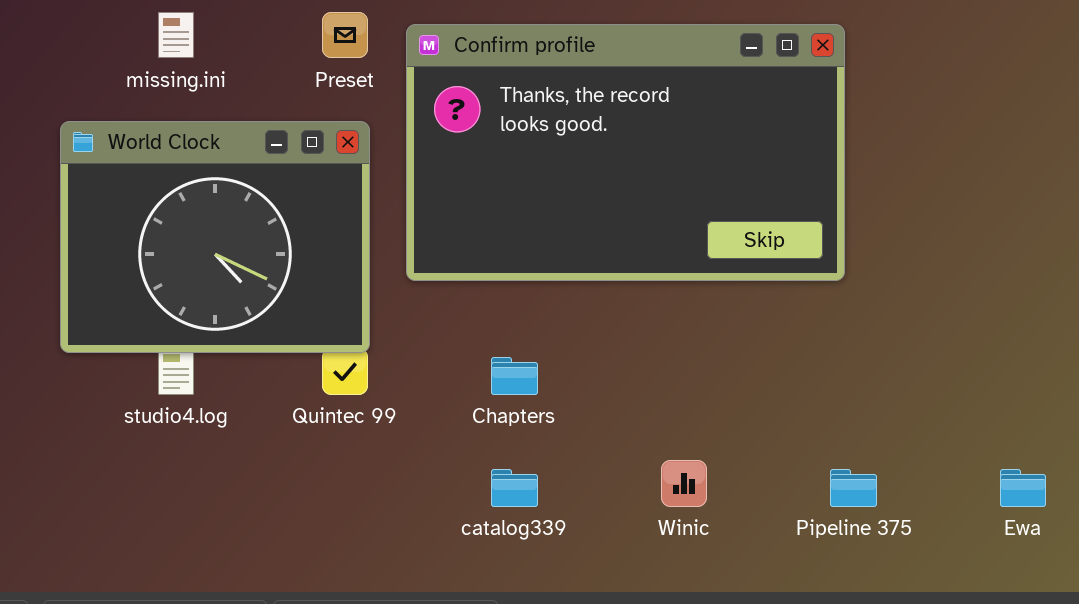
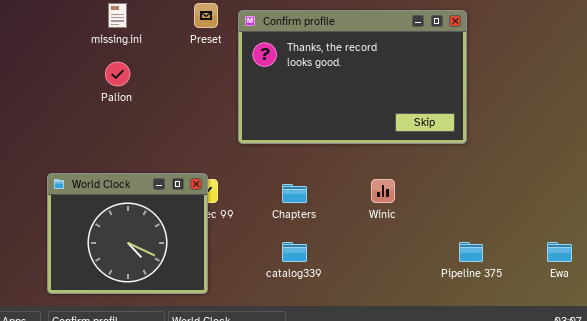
World Clock: [60,121,370,353] -> [47,173,208,294], moved
Winic: [661,460,707,507] -> [371,179,395,203], moved

